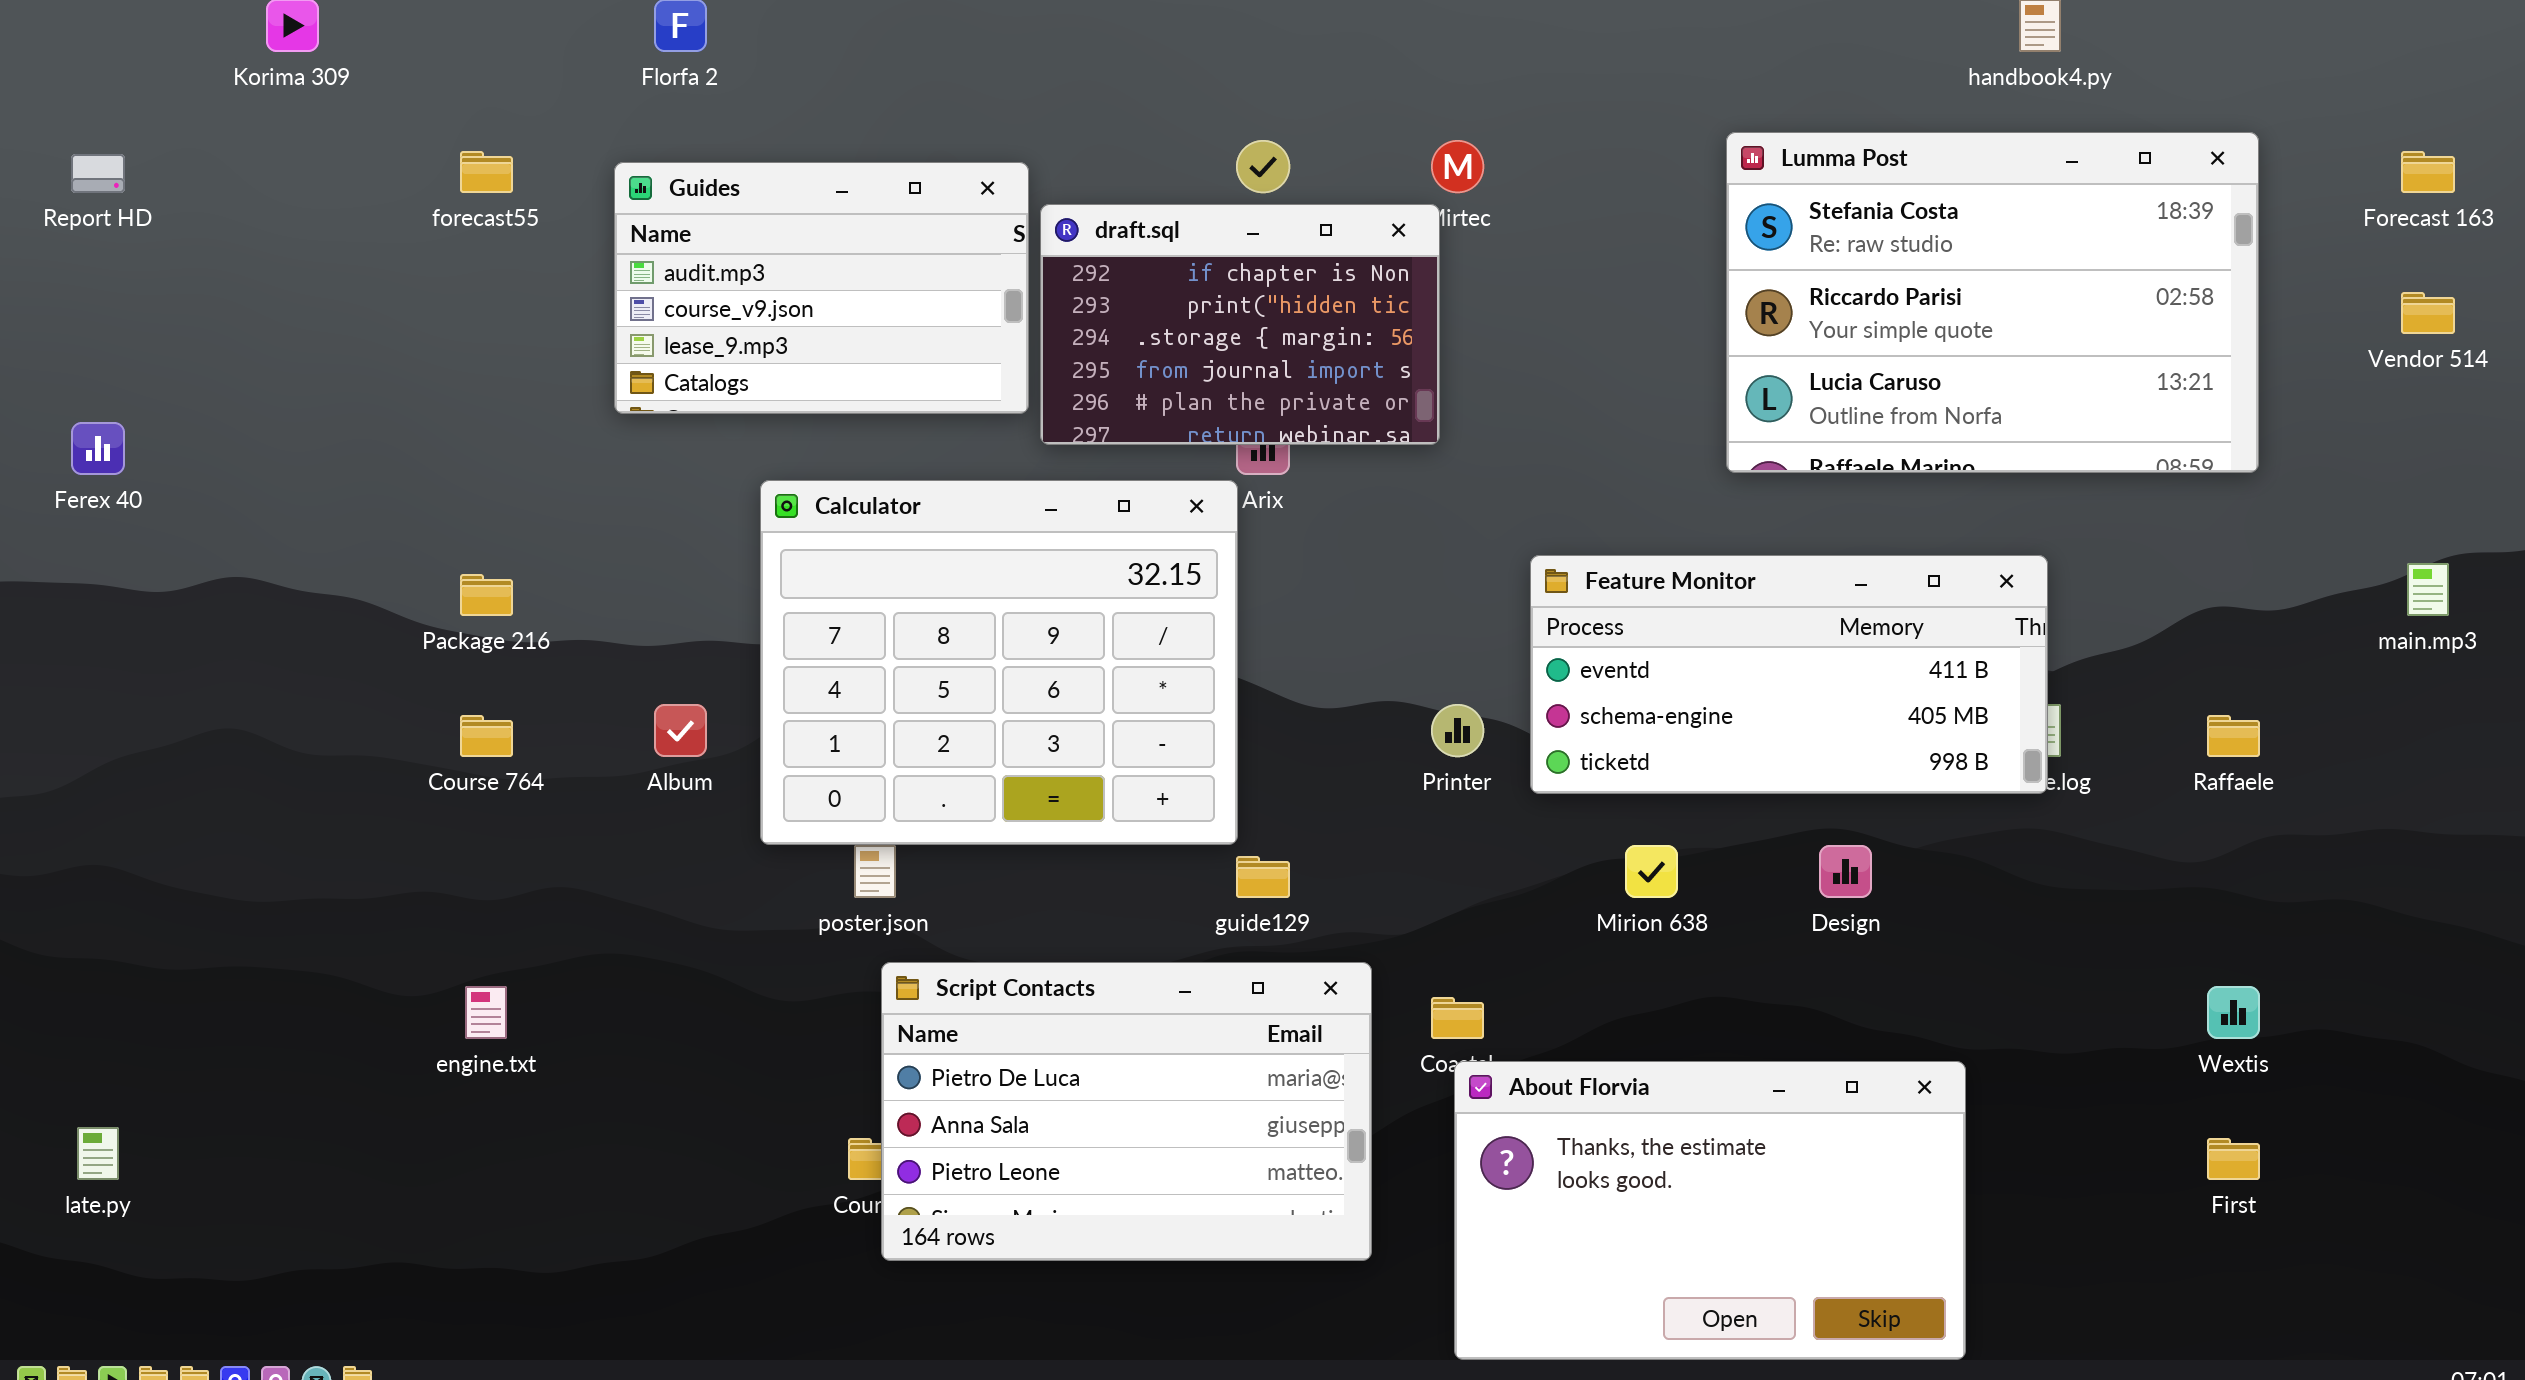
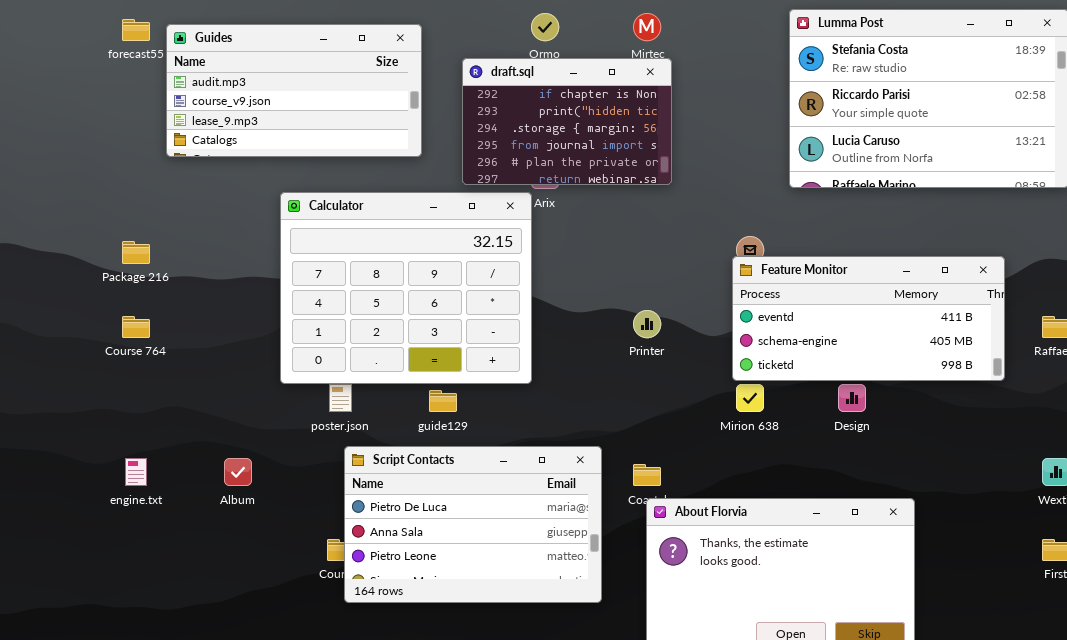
Guides: [614,162,1029,414] -> [166,24,422,157], resized
draft.sql: [1040,204,1440,445] -> [462,58,672,185], moved
Feature Monitor: [1530,555,2048,794] -> [732,256,1005,381], moved
Album: [654,704,707,757] -> [224,458,252,486], moved
guide129: [1236,856,1290,898] -> [429,390,457,412], moved

